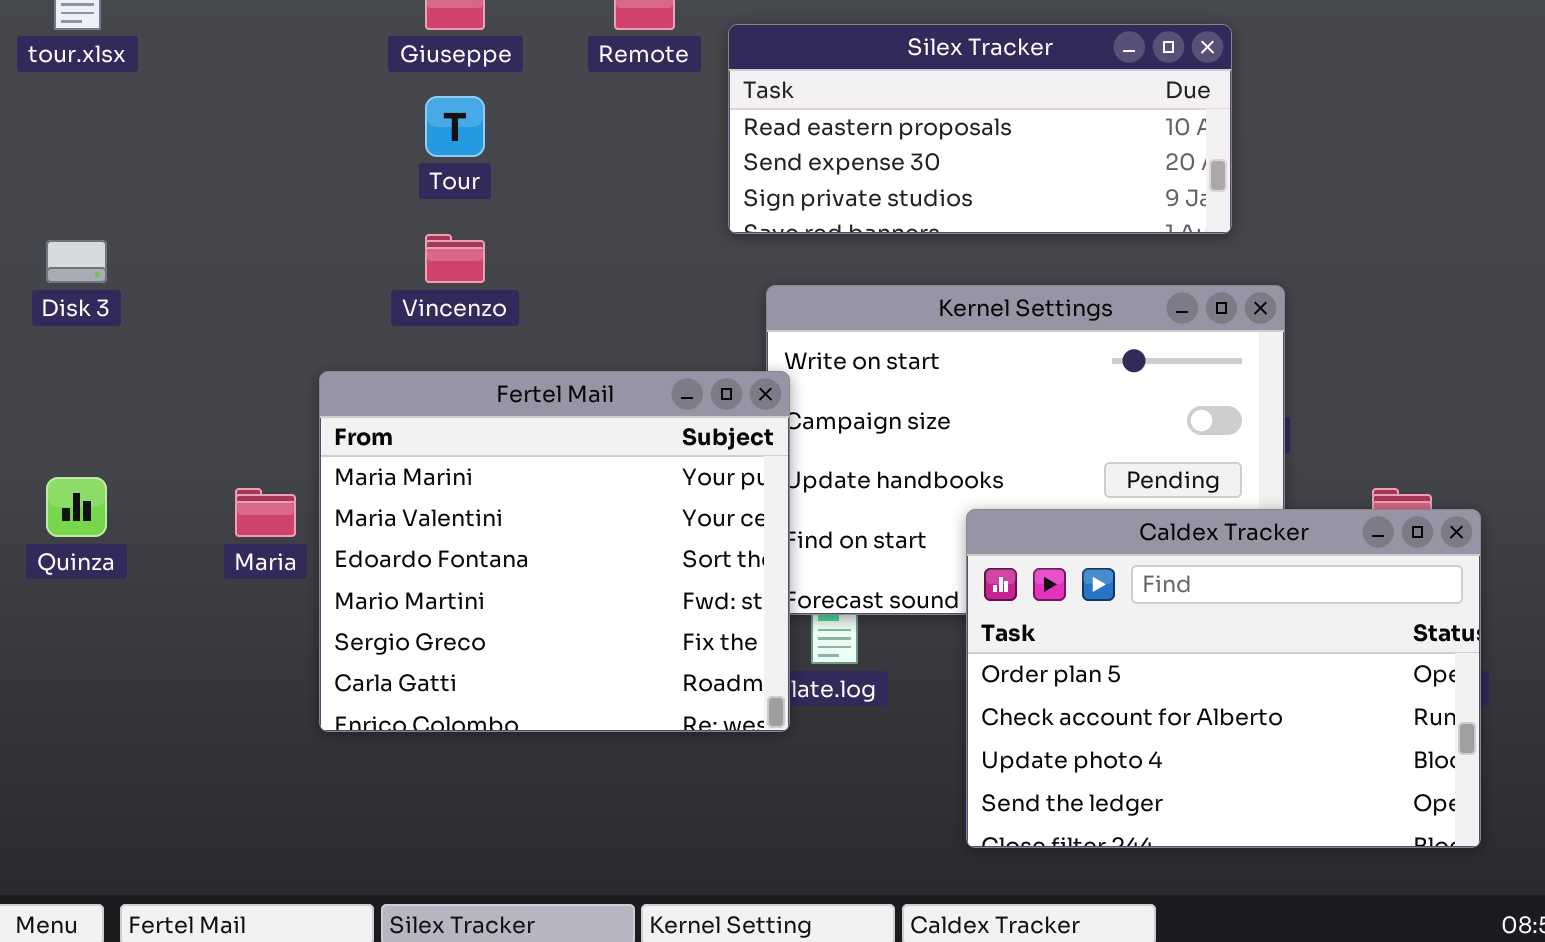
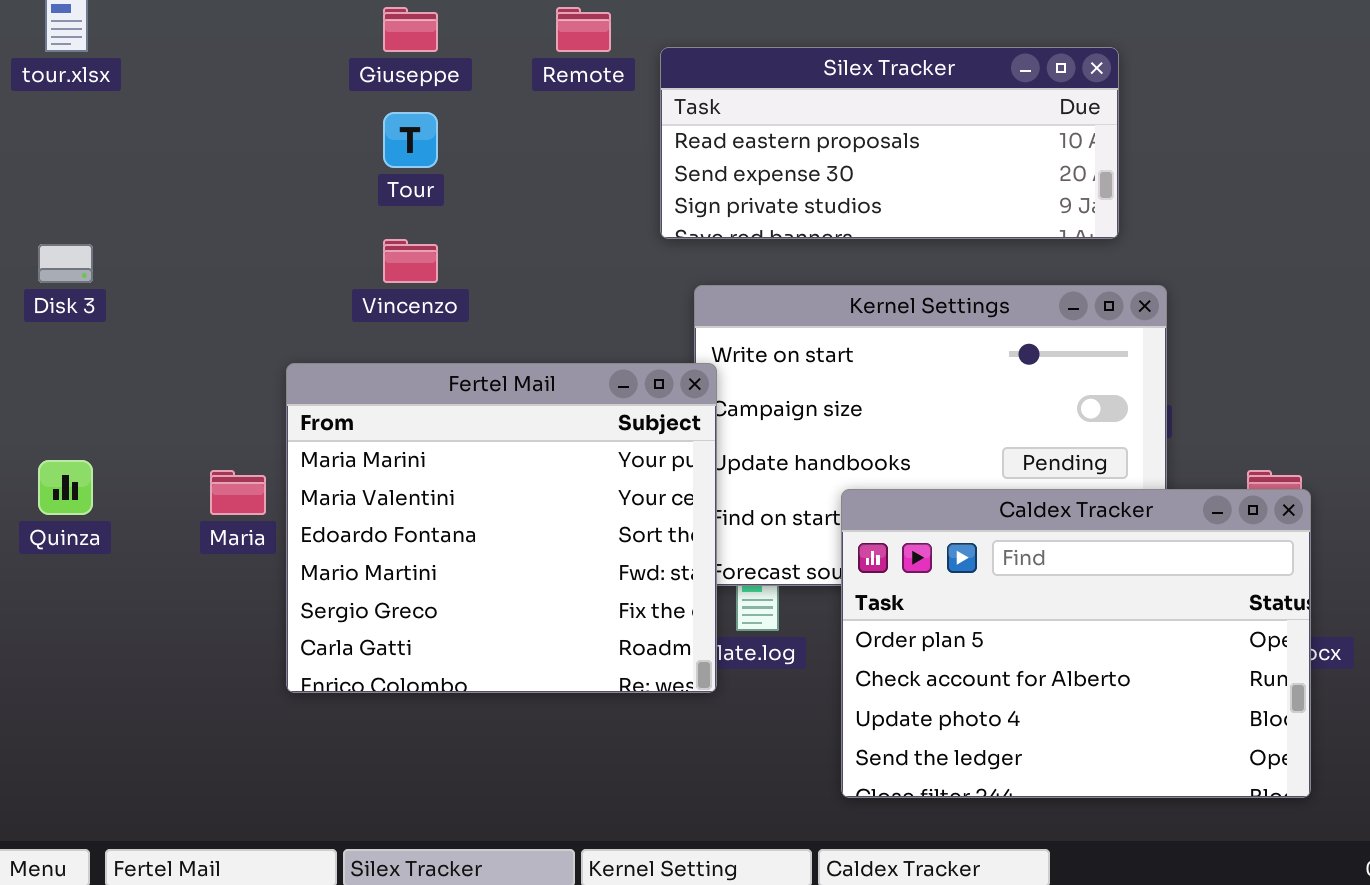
Caldex Tracker: [966,509,1481,848] -> [841,489,1311,798], moved

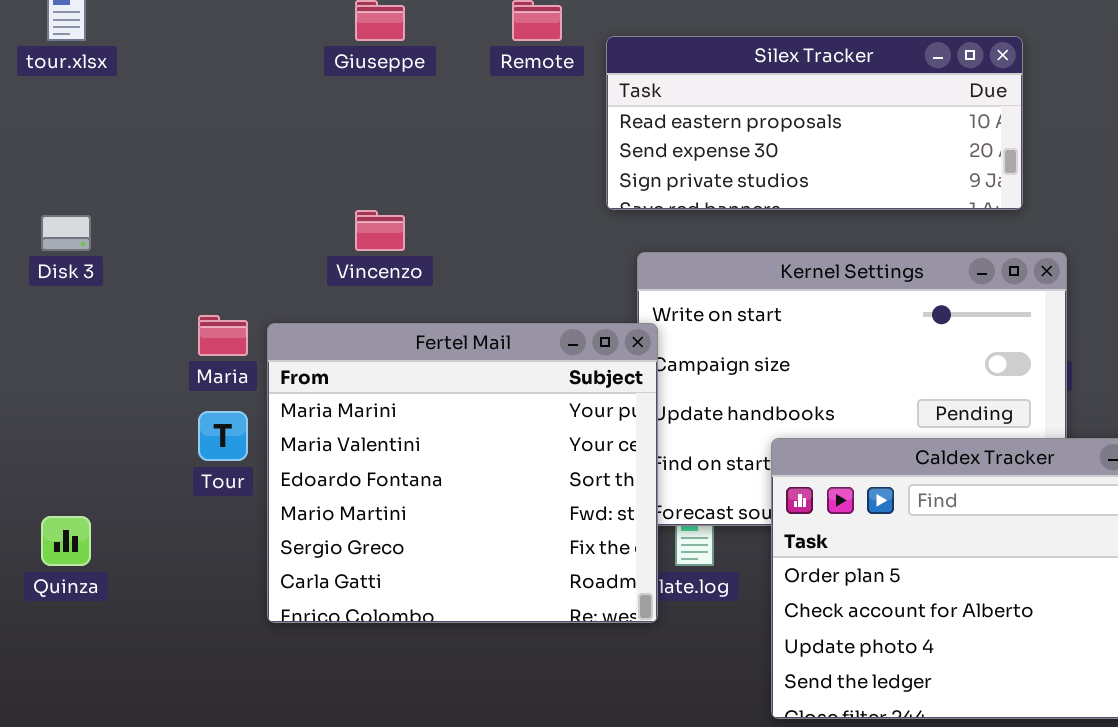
Tour: [383,112,438,168] -> [198,411,248,461], moved
Quinza: [38,460,93,515] -> [41,516,91,566], moved
Maria: [210,470,266,515] -> [198,315,248,356], moved

